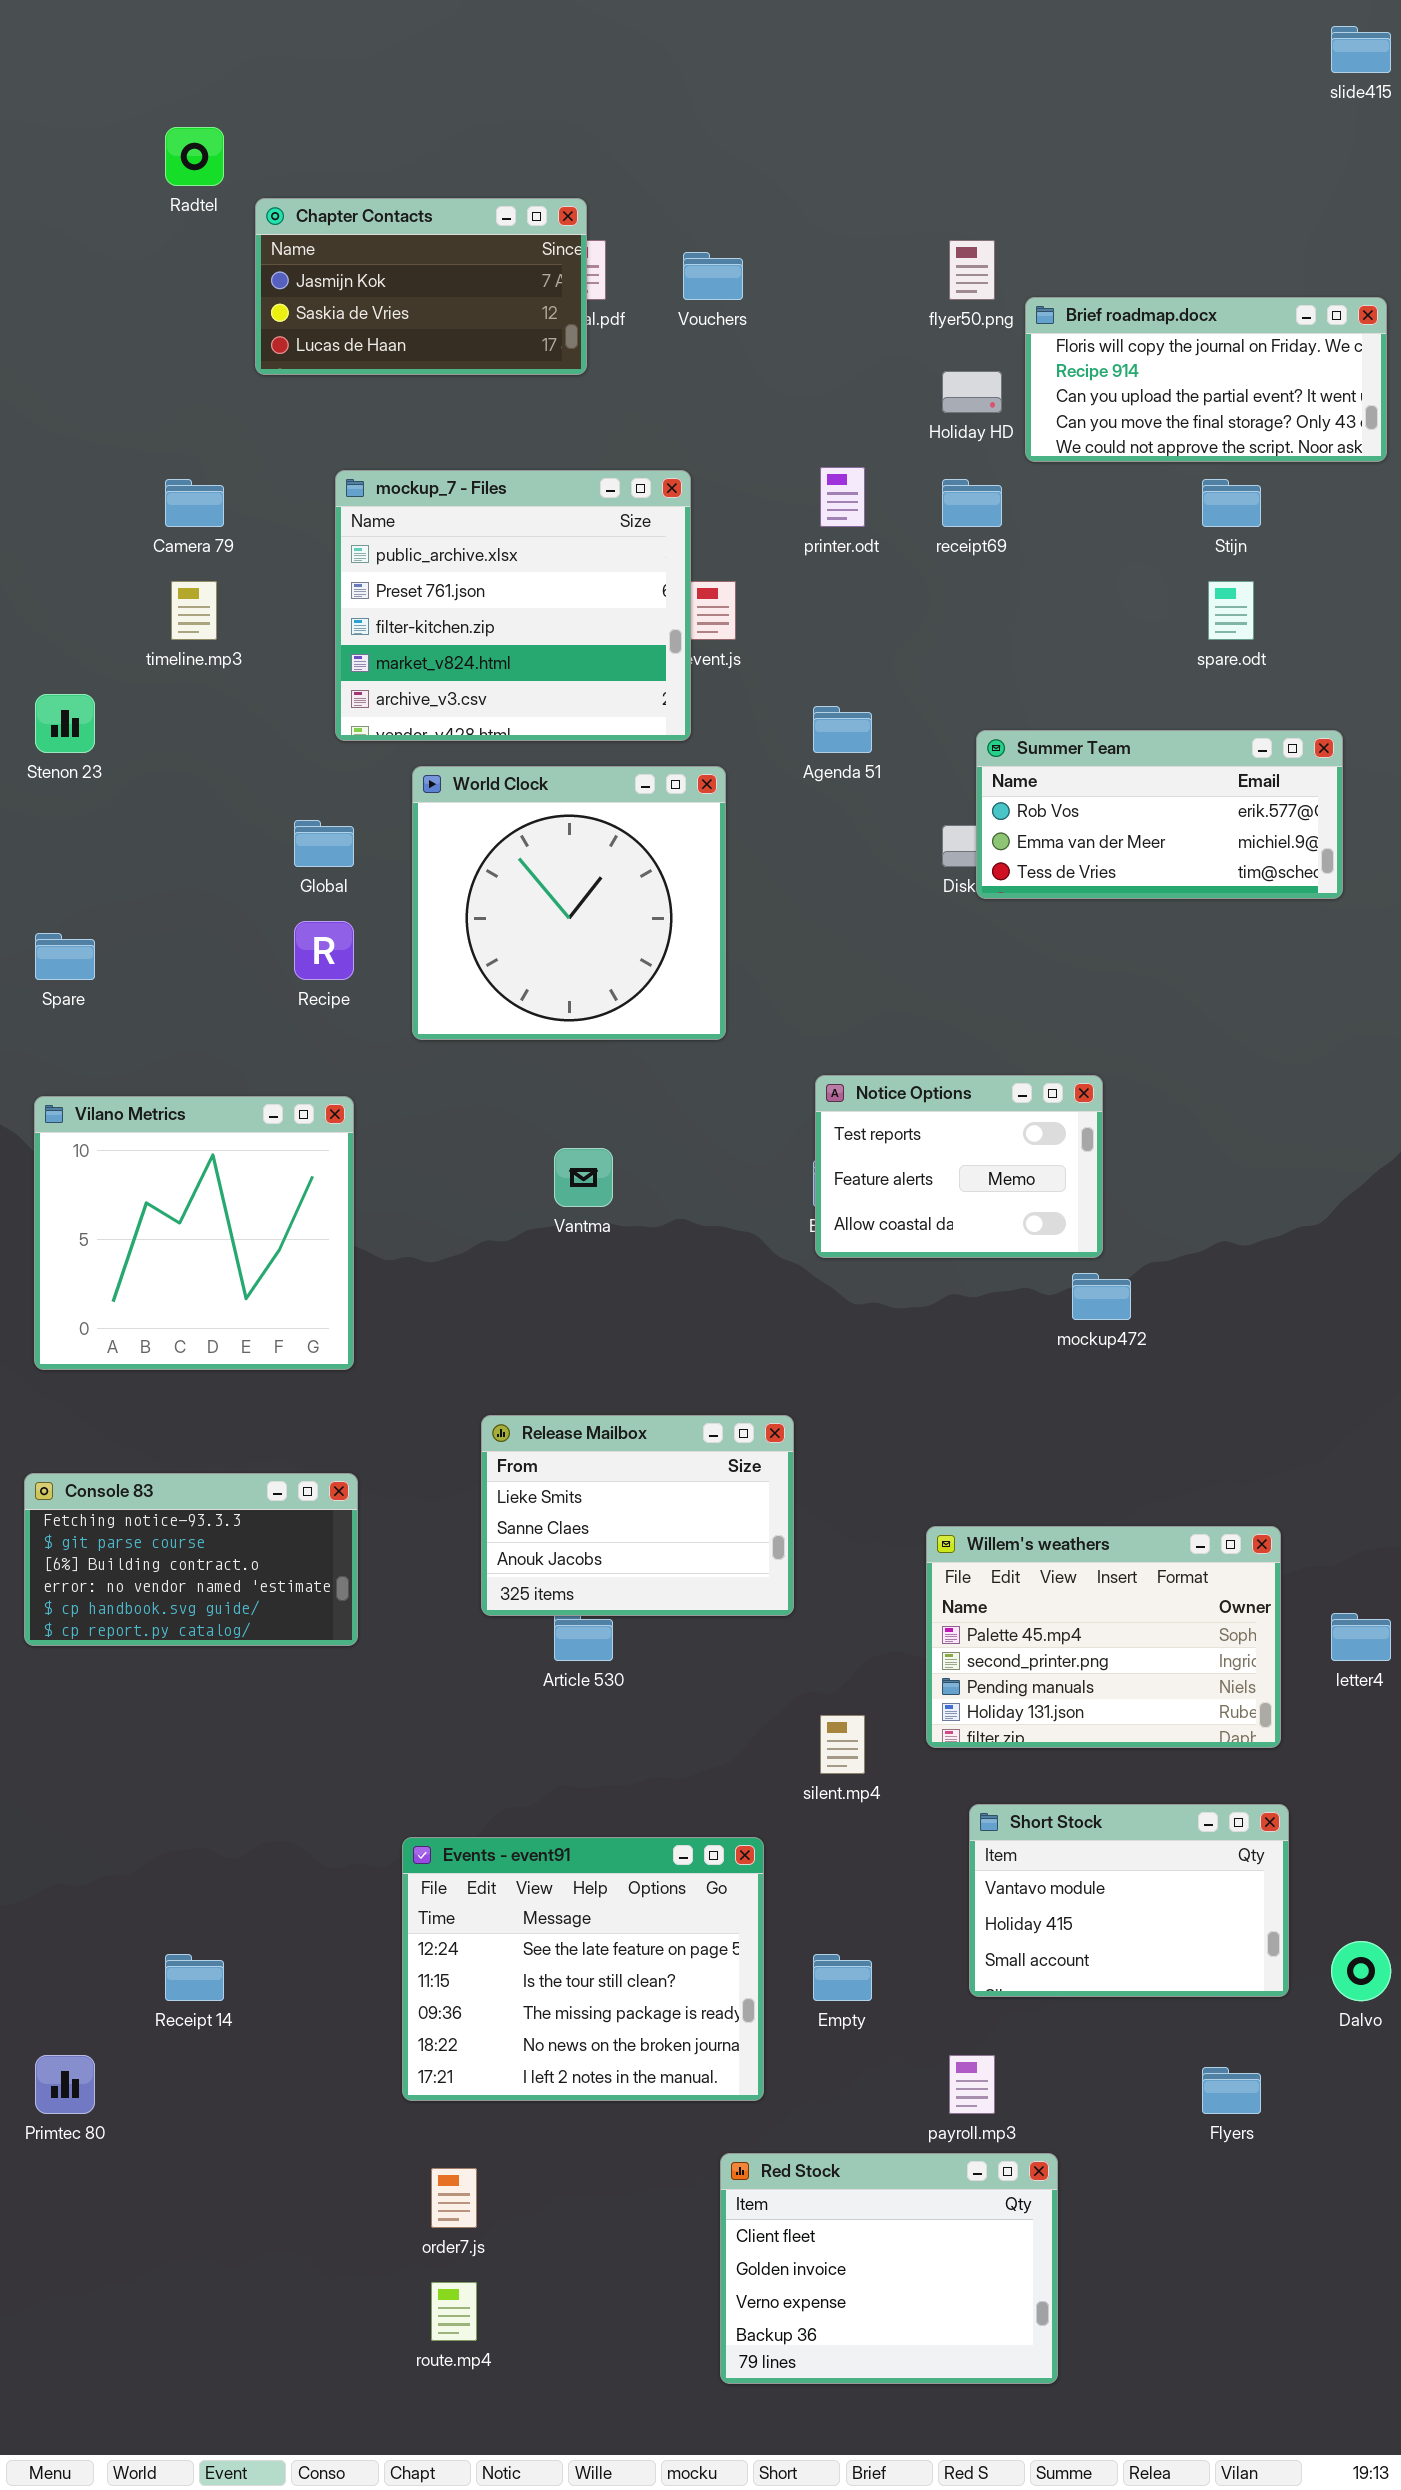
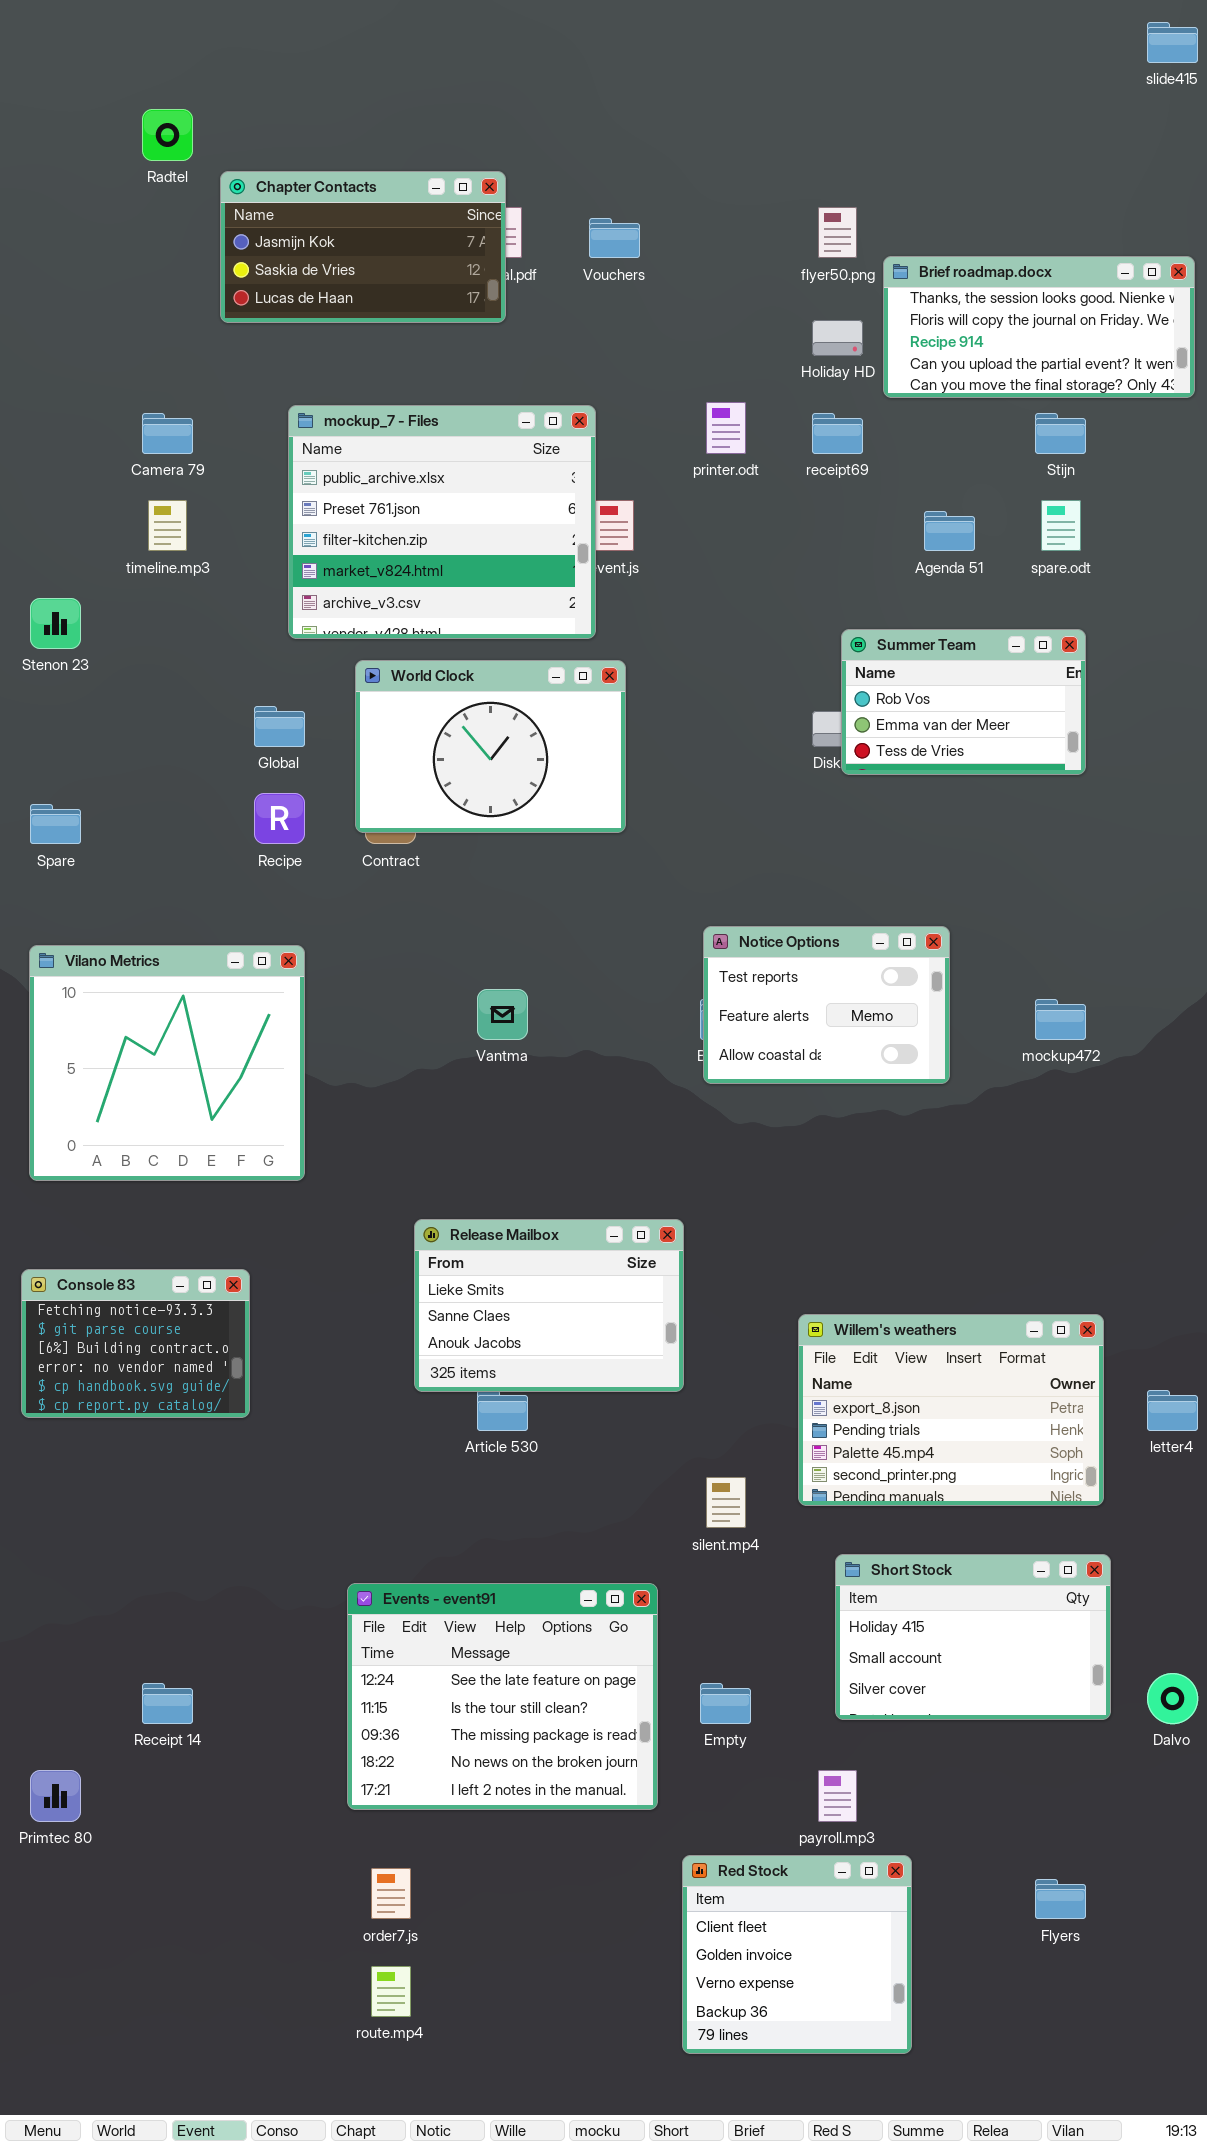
Brief roadmap.docx: [1025,297,1387,462] -> [883,256,1195,398], scrolled up 1 row
Agenda 51: [813,706,872,753] -> [924,511,975,551], moved
Summer Team: [976,730,1343,899] -> [841,629,1086,775], resized
World Clock: [412,766,726,1040] -> [355,660,626,833], resized
mockup472: [1072,1273,1131,1320] -> [1035,999,1086,1040], moved
Console 83: [24,1473,358,1646] -> [21,1269,250,1418], resized
Willem's weathers: [926,1526,1281,1748] -> [798,1314,1104,1506], scrolled up 2 rows
Short Stock: [969,1804,1289,1997] -> [835,1554,1111,1720], scrolled down 1 row
Flyers: [1202,2067,1261,2114] -> [1035,1879,1086,1919], moved
Red Stock: [720,2153,1058,2384] -> [682,1855,912,2054], resized

